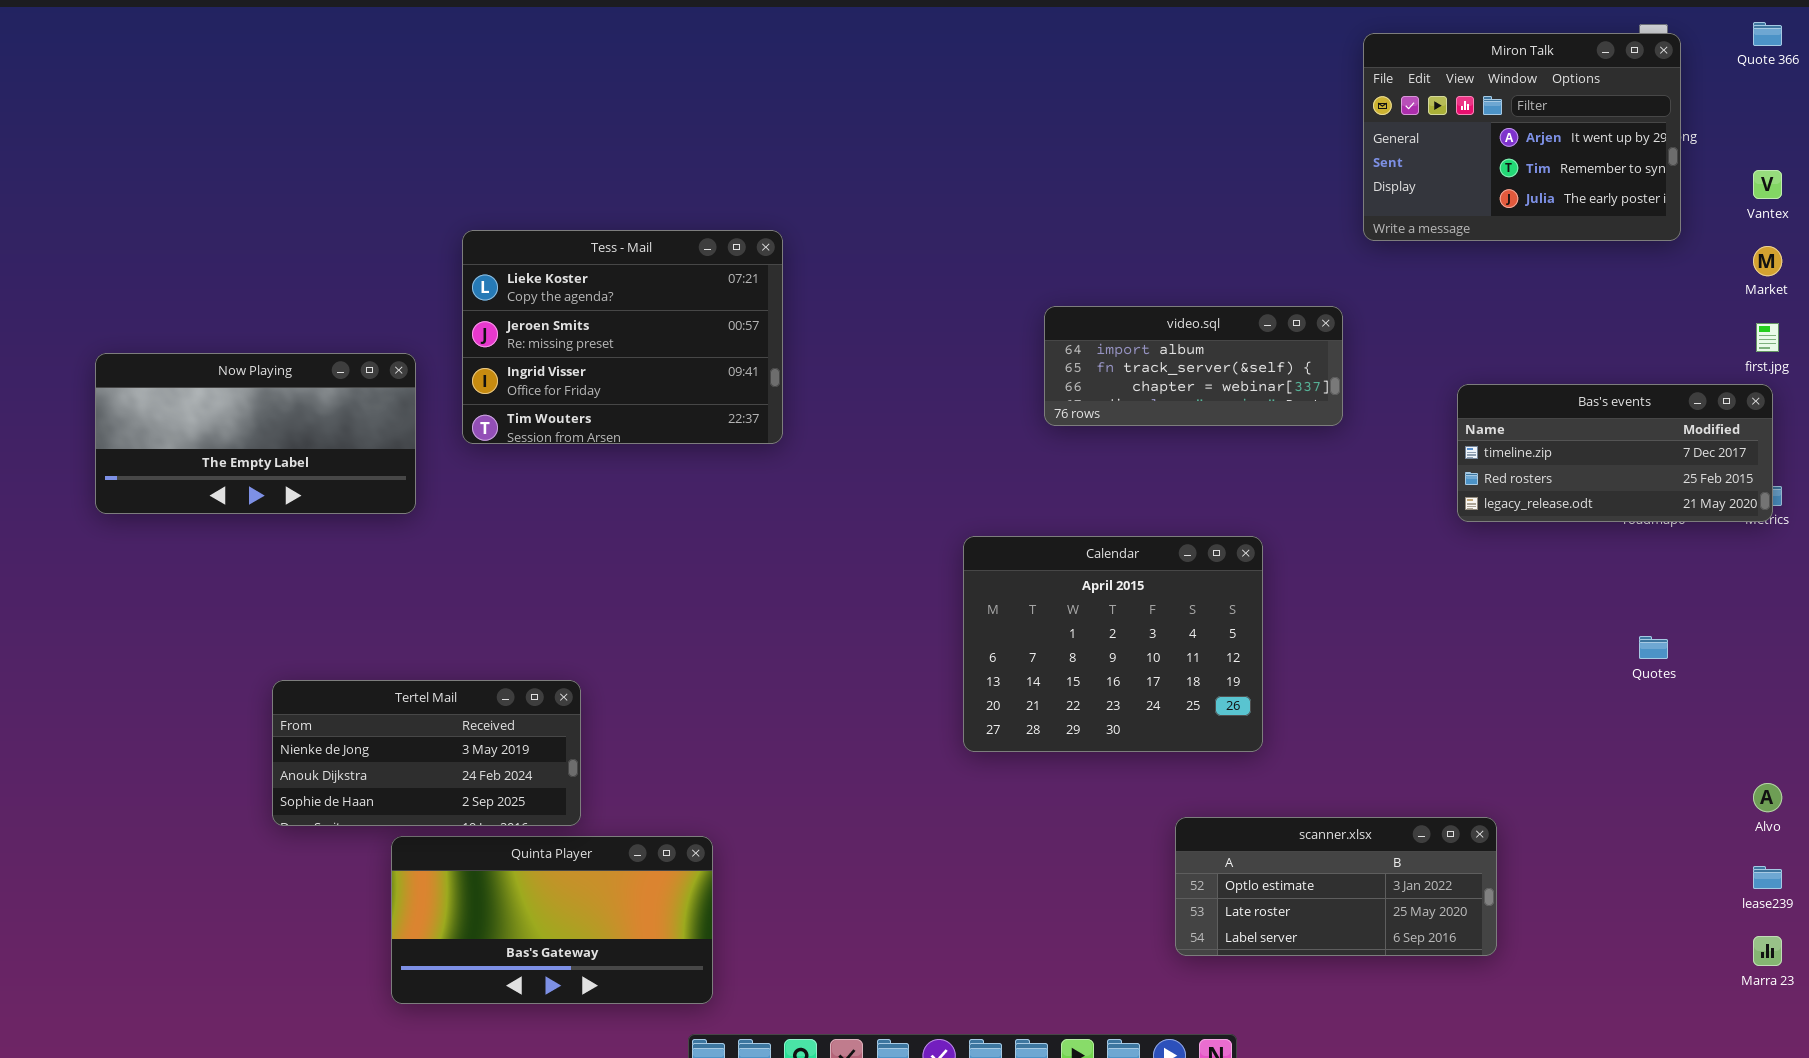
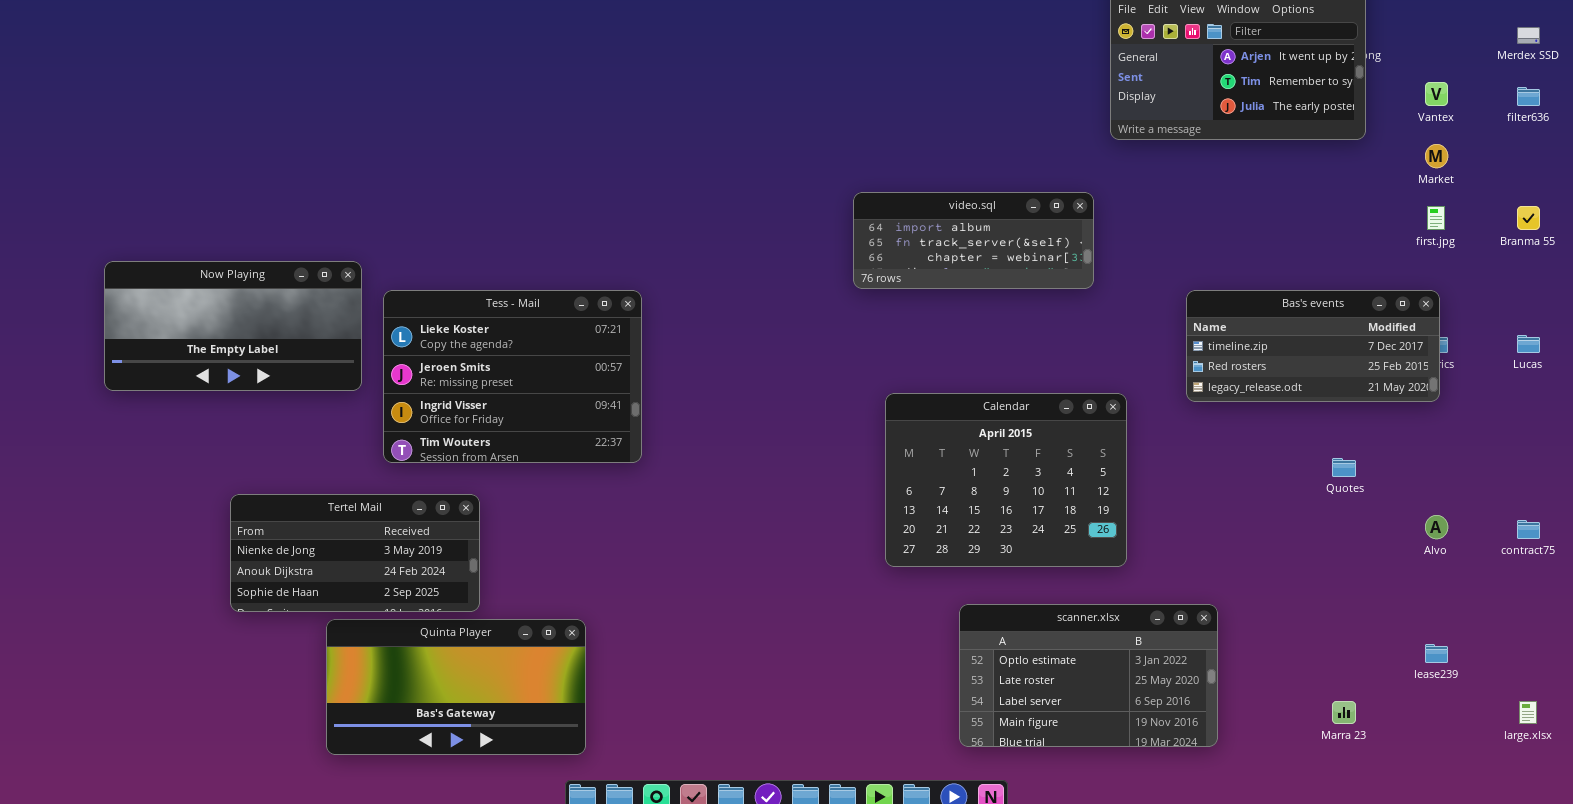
Tess - Mail: [462,230,783,444] -> [383,290,642,463], moved
Now Playing: [95,353,416,514] -> [104,261,362,391], moved
Bas's events: [1457,384,1773,522] -> [1186,290,1440,402], moved
Calendar: [963,536,1263,752] -> [885,393,1127,567], moved
Alvo: [1753,783,1782,812] -> [1425,515,1448,539], moved
scanner.xlsx: [1175,817,1497,956] -> [959,604,1218,747], resized
Marra 23: [1753,936,1782,966] -> [1332,701,1356,724], moved

